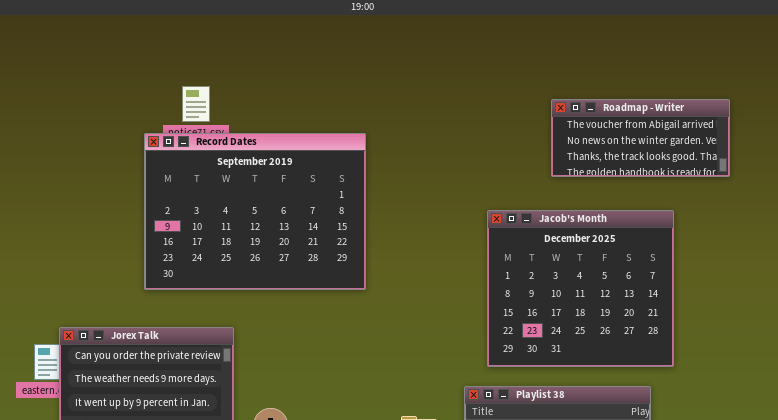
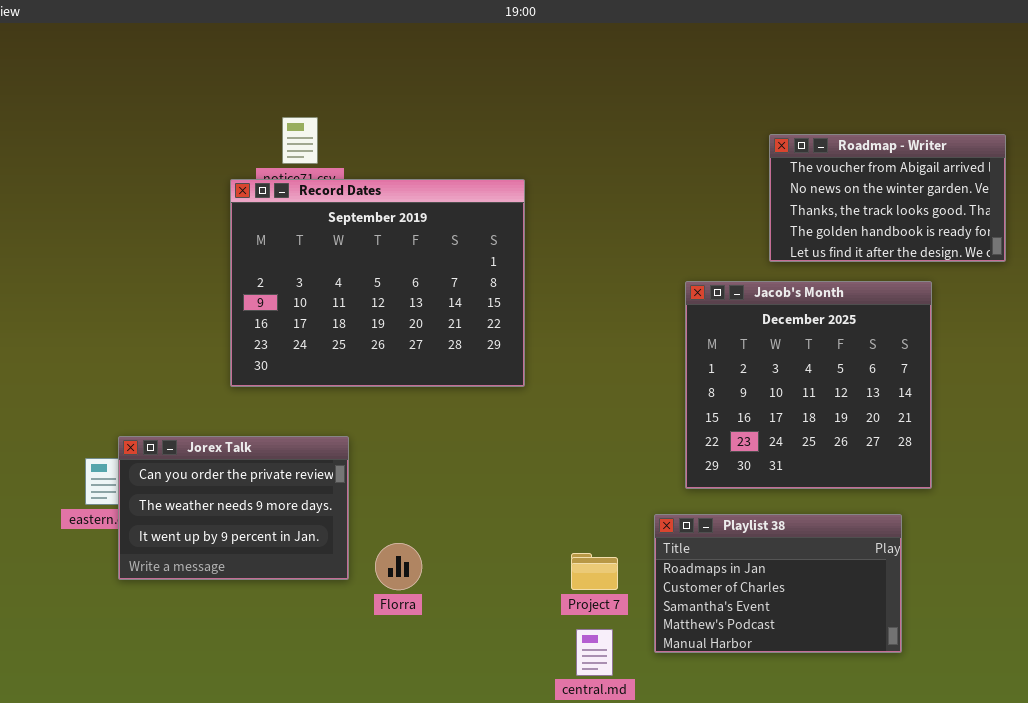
Roadmap - Writer: [551,99,730,177] -> [769,134,1006,262], resized

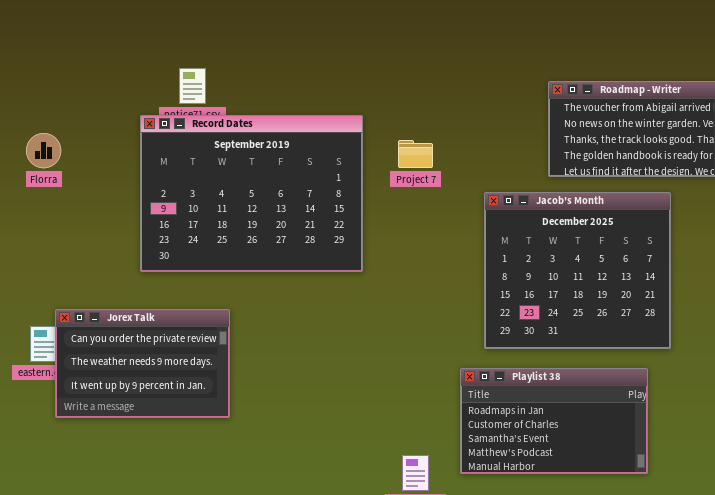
Florra: [375,543,422,590] -> [26,133,61,168], moved
Project 7: [571,553,618,590] -> [398,140,433,168], moved

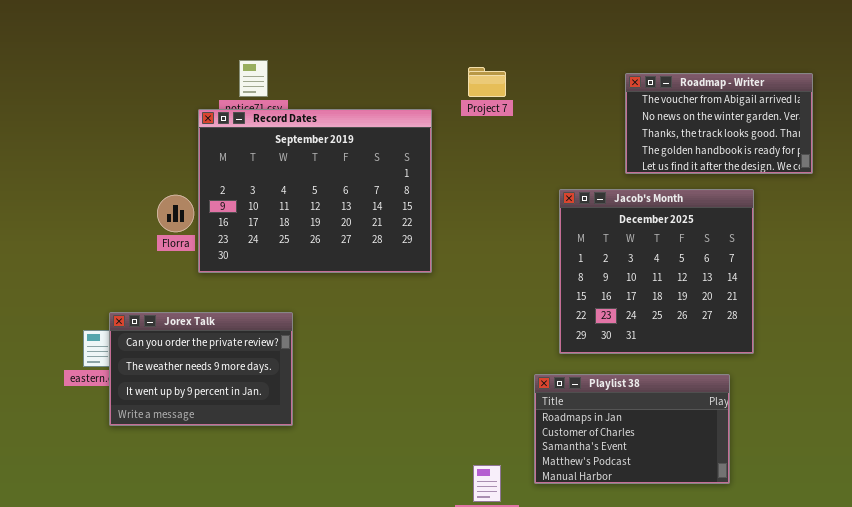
Florra: [26,133,61,168] -> [157,195,194,232], moved
Project 7: [398,140,433,168] -> [468,67,506,97], moved

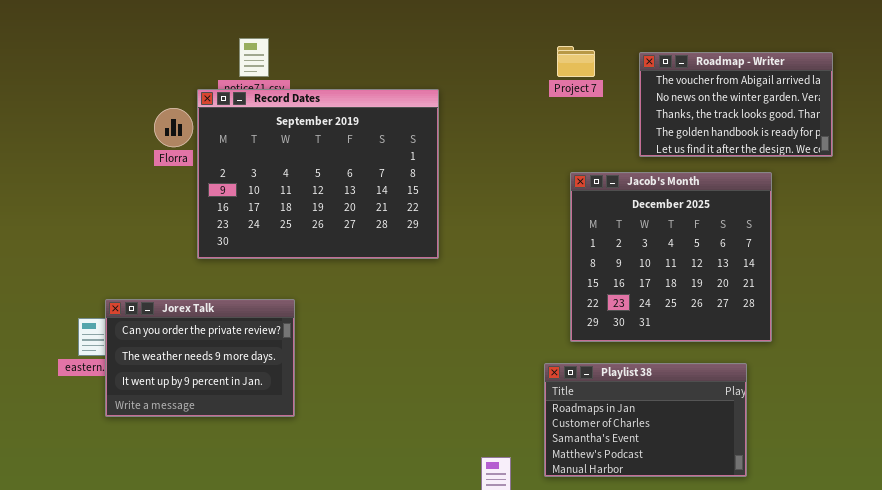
Project 7: [468,67,506,97] -> [557,46,595,77], moved
Florra: [157,195,194,232] -> [154,108,193,147], moved

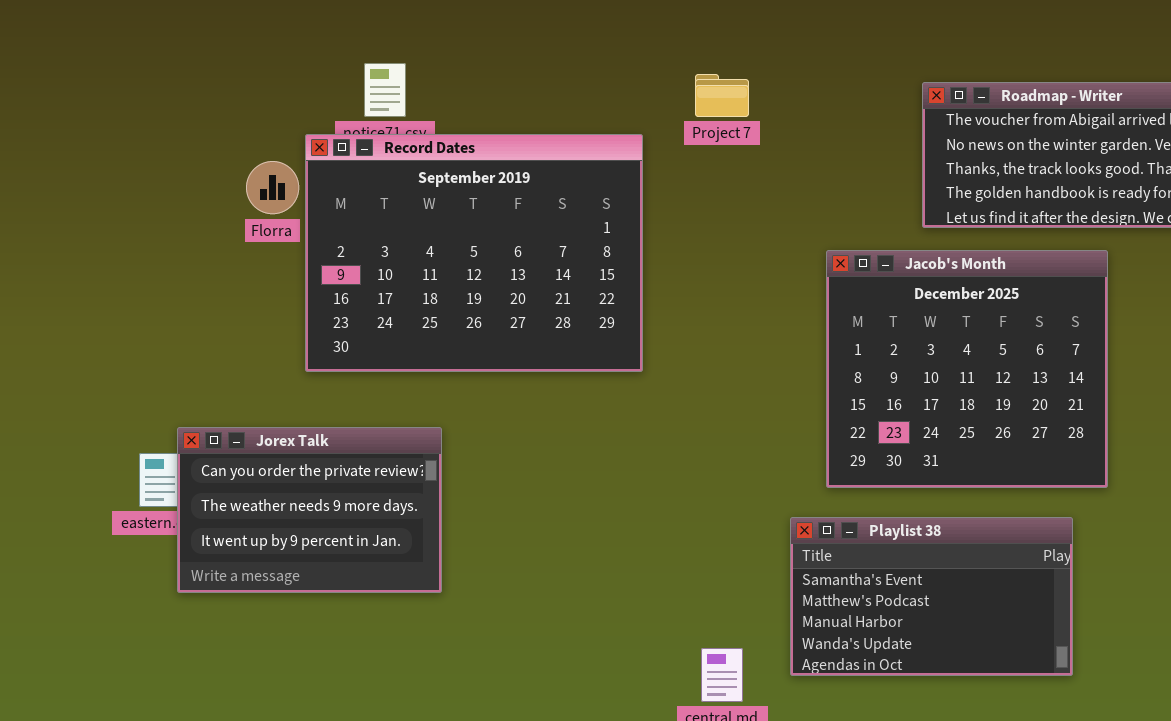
Project 7: [557,46,595,77] -> [695,74,749,117], moved
Playlist 38: [544,363,747,477] -> [790,517,1073,676], scrolled down 2 rows

